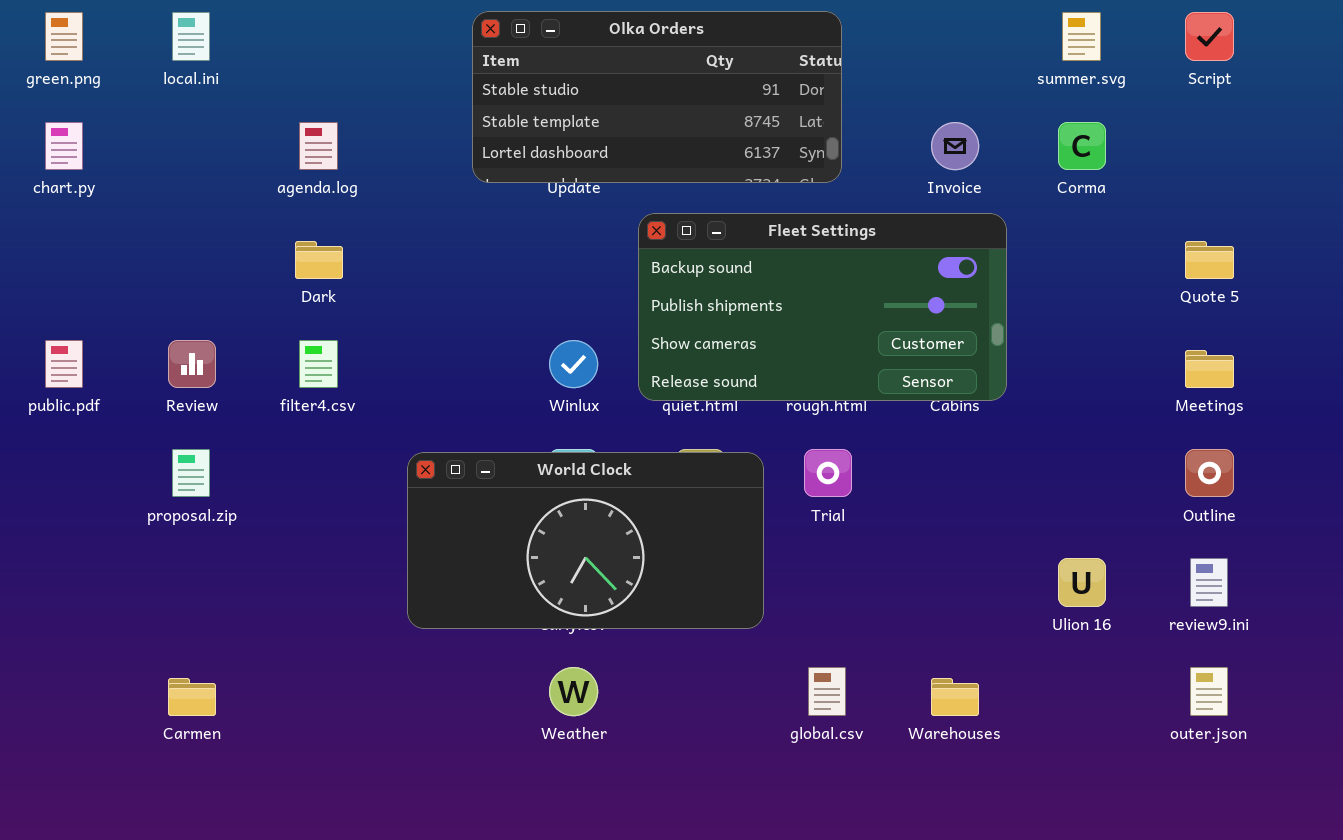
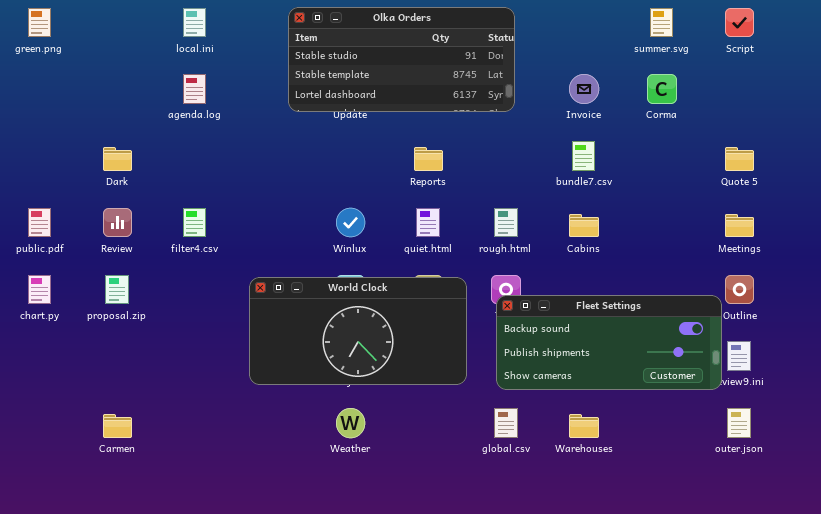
local.ini: [172,12,210,61] -> [183,8,206,37], moved
chart.py: [45,122,83,170] -> [28,275,51,304], moved
Fleet Settings: [638,213,1007,401] -> [496,295,722,390], moved, resized
Dark: [295,241,343,279] -> [103,147,132,171], moved

